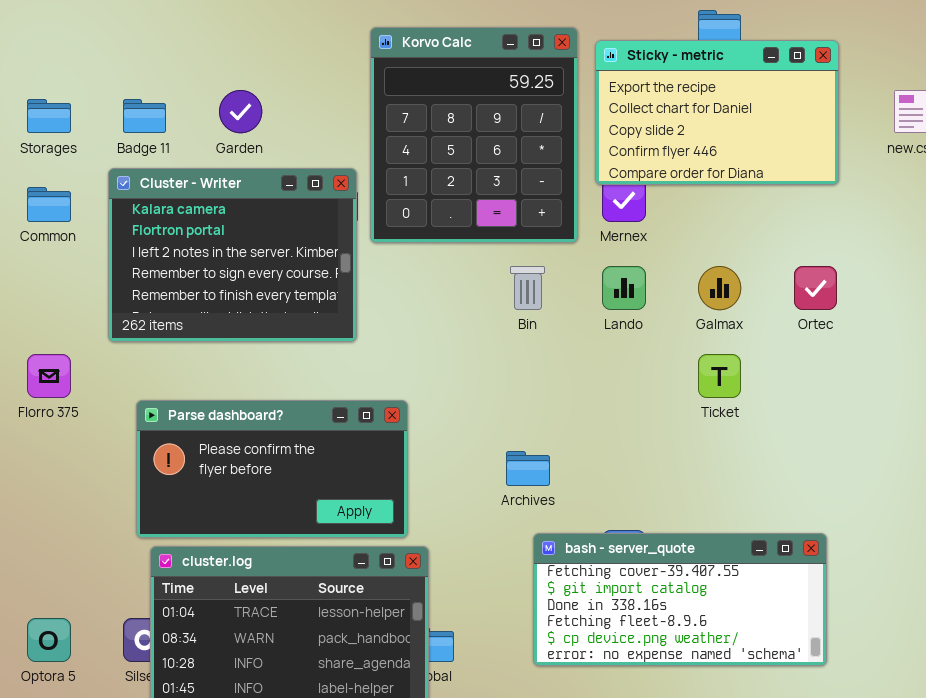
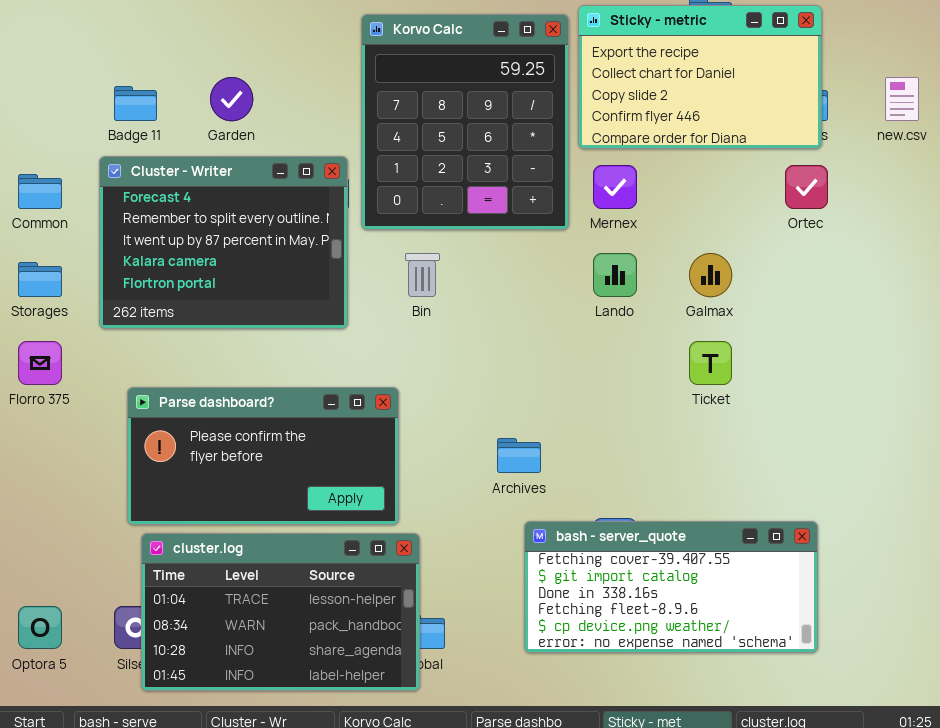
Sticky - metric: [595,40,839,185] -> [578,5,822,149], moved
Storages: [27,99,71,133] -> [18,262,62,297], moved
Cluster - Writer: [108,168,357,342] -> [99,156,348,329], scrolled up 3 rows
Bin: [510,266,545,310] -> [405,253,440,297], moved
Ortec: [794,266,837,310] -> [785,165,828,209], moved

